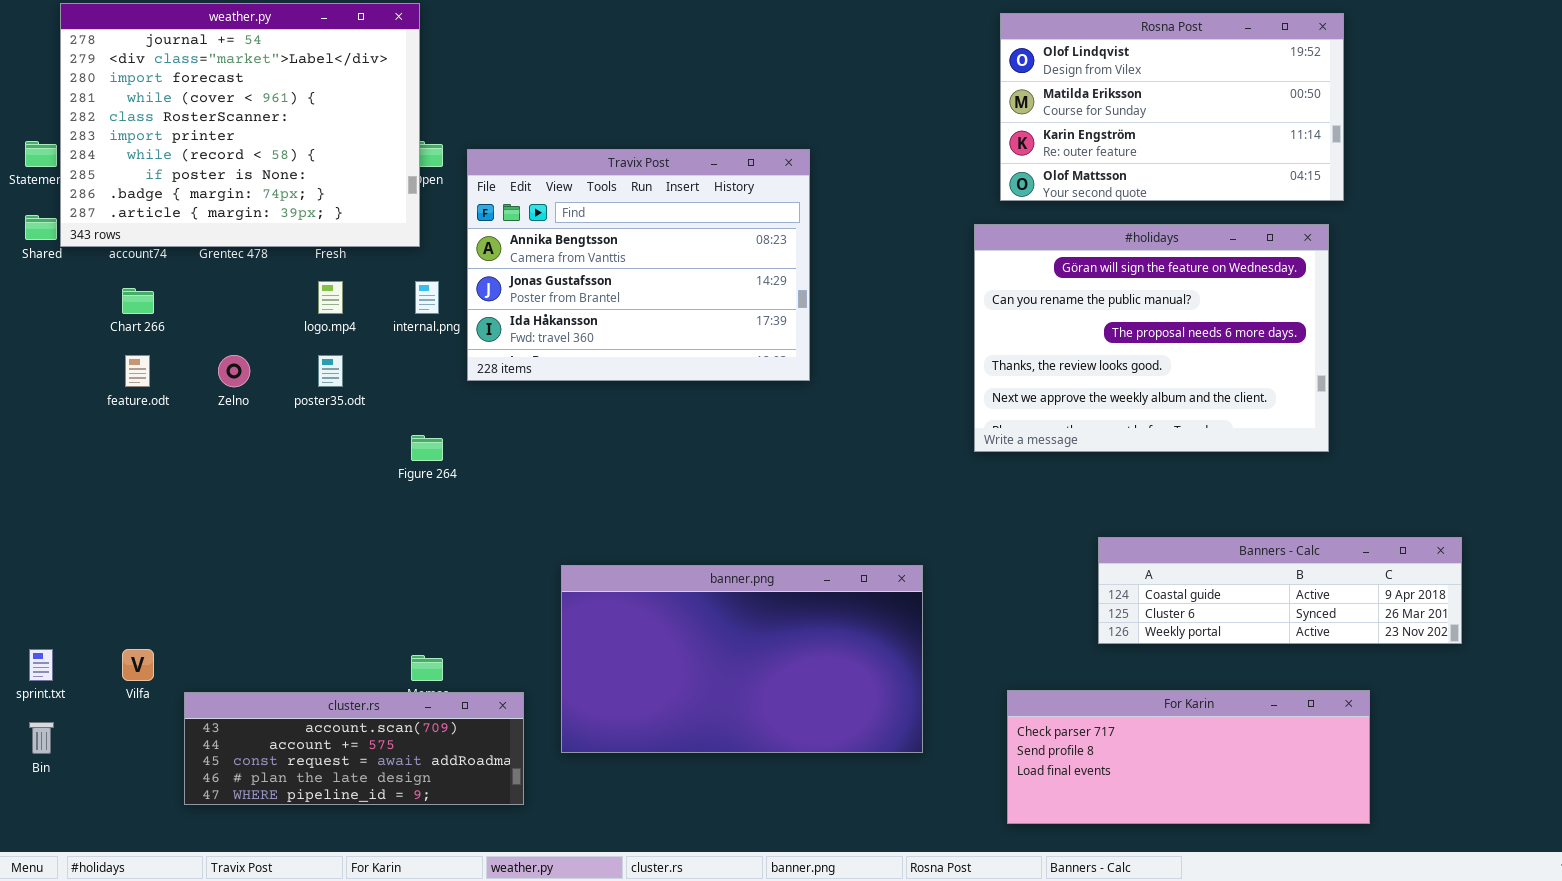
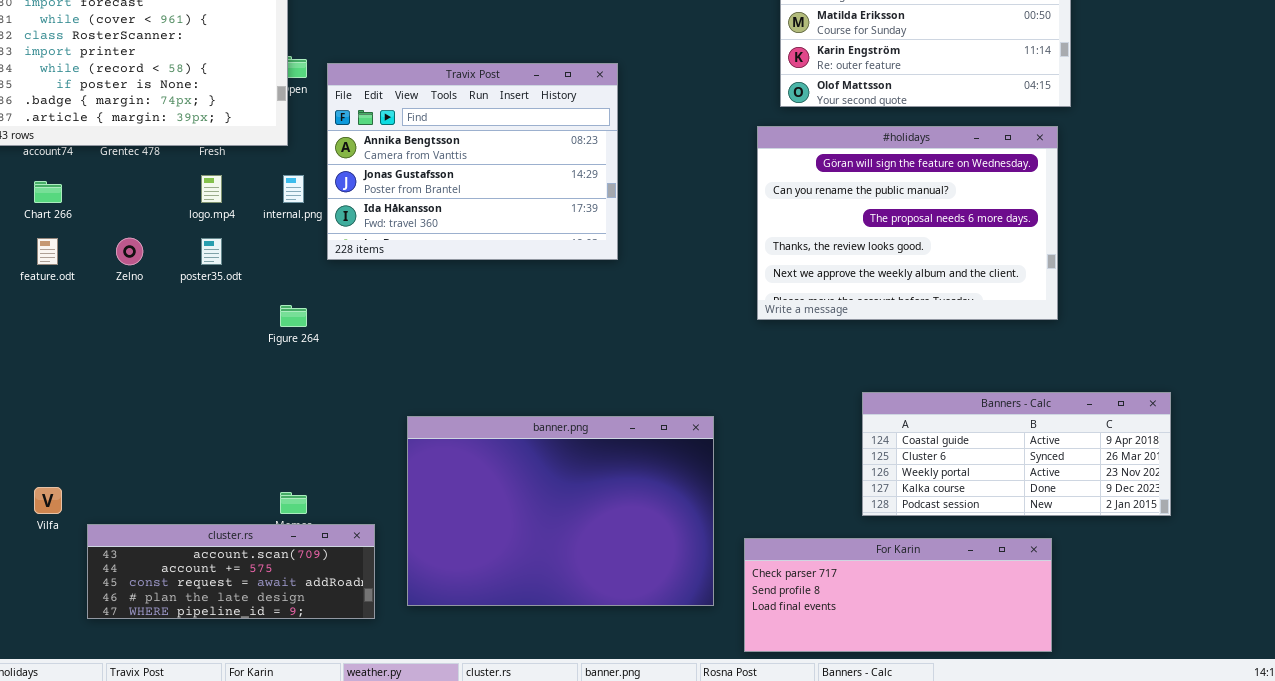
Banners - Calc: [1098,537,1462,644] -> [862,392,1171,516], resized
banner.png: [561,565,923,753] -> [407,416,714,606], resized
For Karin: [1007,690,1370,824] -> [744,538,1052,652], moved

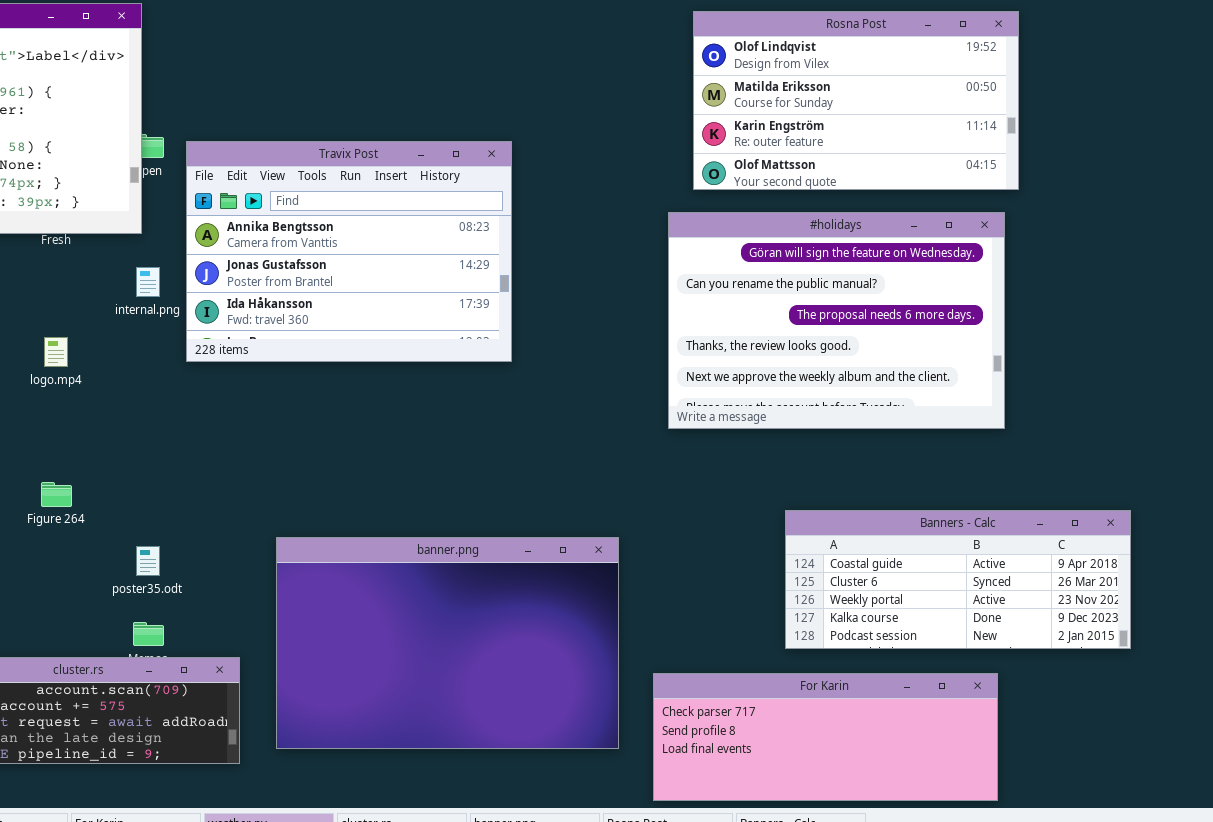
logo.mp4: [201,175,222,203] -> [44,337,68,367], moved
poster35.odt: [201,238,222,265] -> [136,546,160,576], moved
Figure 264: [280,305,307,327] -> [41,482,72,507], moved

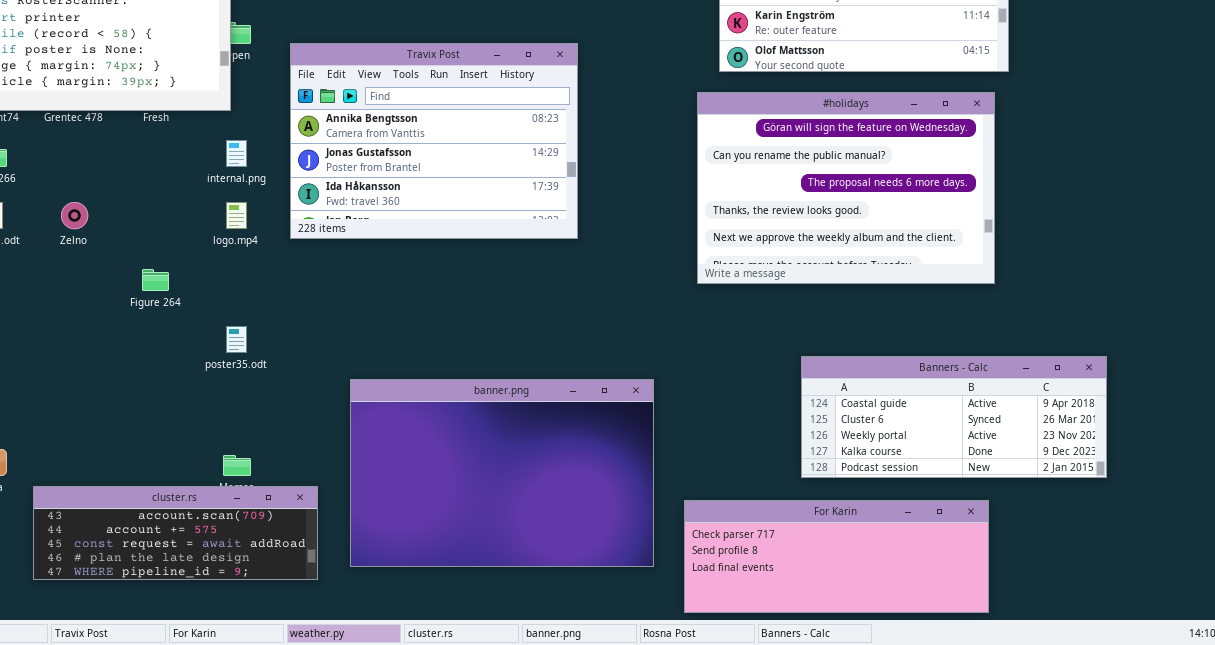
Travix Post: [186,141,512,362] -> [290,43,578,239], moved
logo.mp4: [44,337,68,367] -> [226,202,247,229], moved
Figure 264: [41,482,72,507] -> [142,269,169,291], moved
poster35.odt: [136,546,160,576] -> [226,326,247,353], moved

